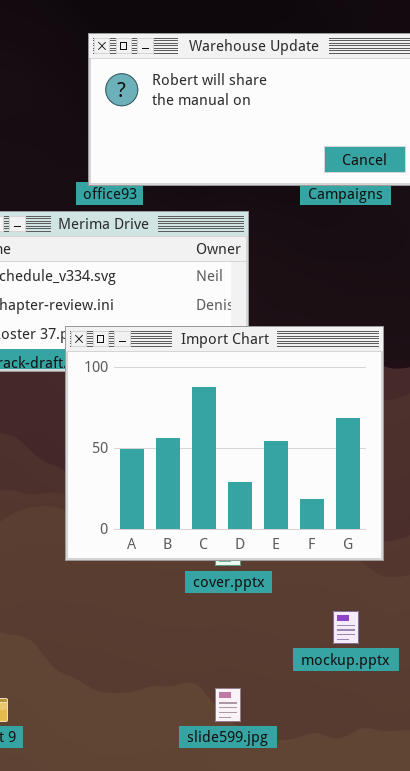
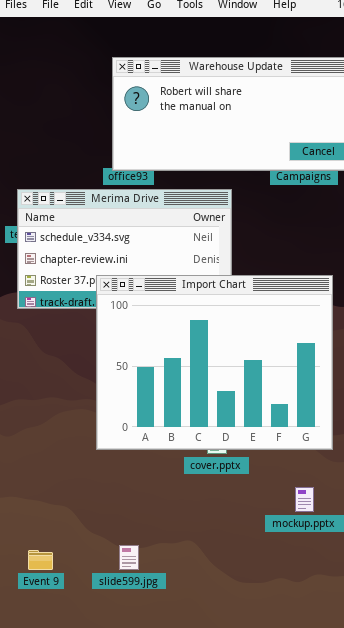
slide599.jpg: [215,688,241,722] -> [119,545,139,570], moved

